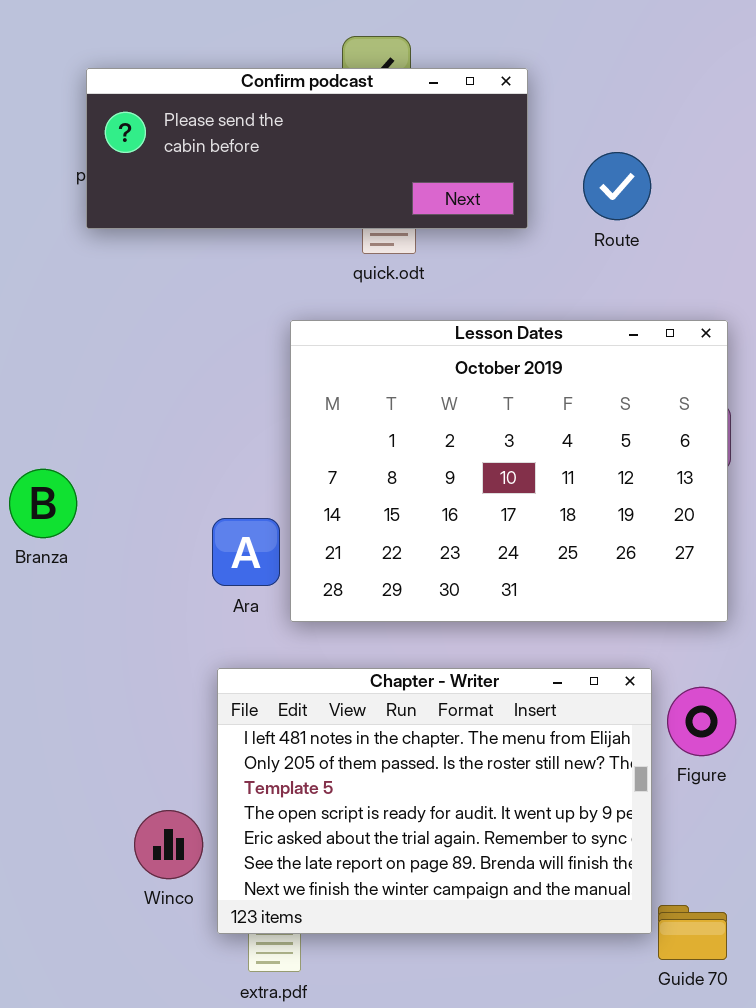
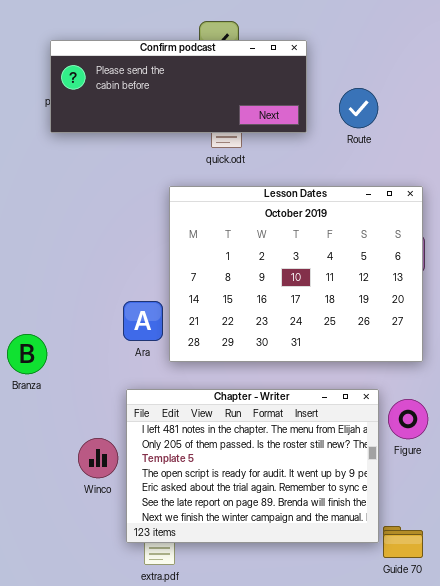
Branza: [9,469,77,538] -> [7,334,47,374], moved
Winco: [134,810,203,879] -> [78,438,118,478], moved

